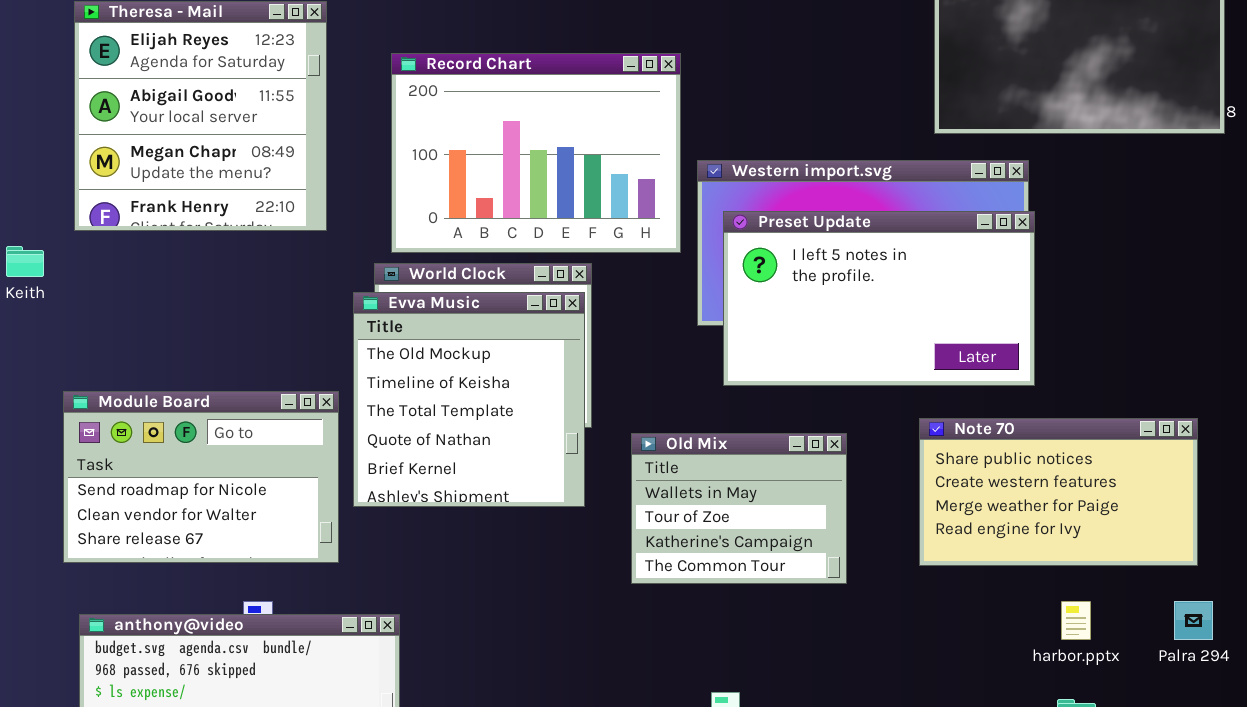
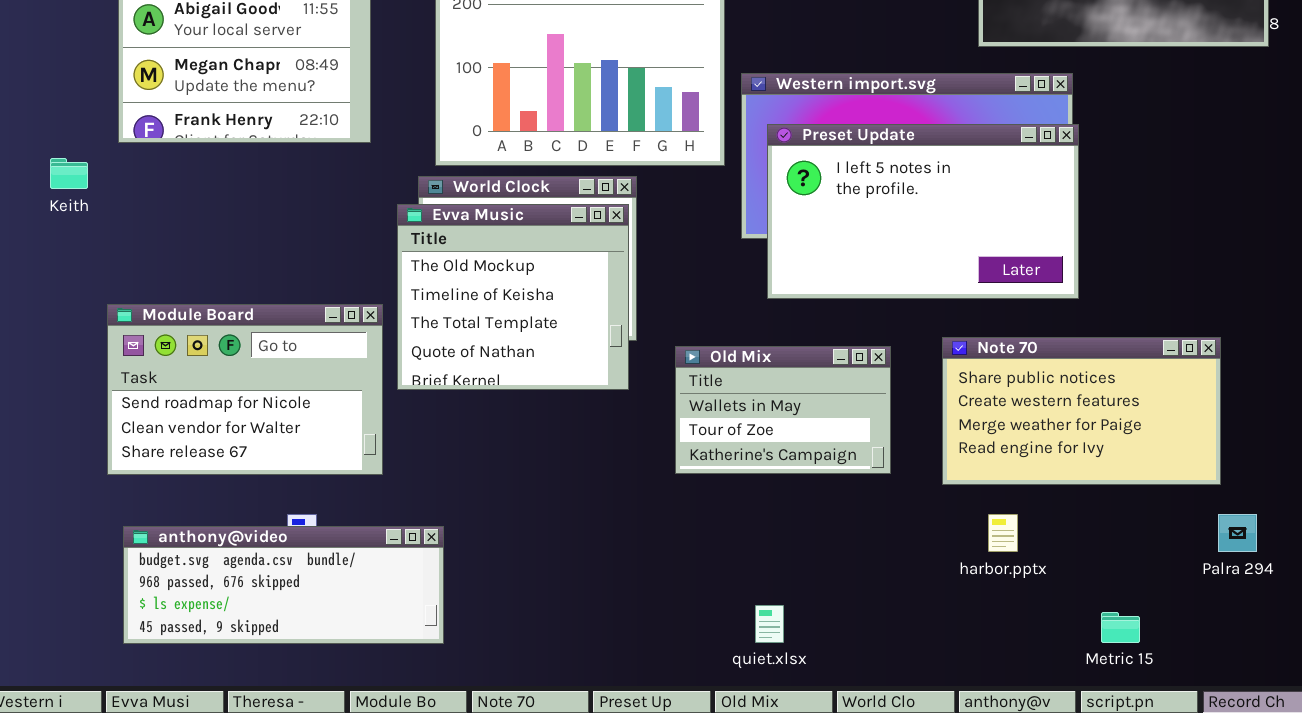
Evva Music: [353,292,585,507] -> [397,204,629,390], resized
Note 70: [919,418,1198,566] -> [942,337,1221,485], moved
Old Mix: [631,433,847,584] -> [675,346,891,474], resized
harbor.pptx: [1061,601,1091,640] -> [988,514,1018,552], moved

